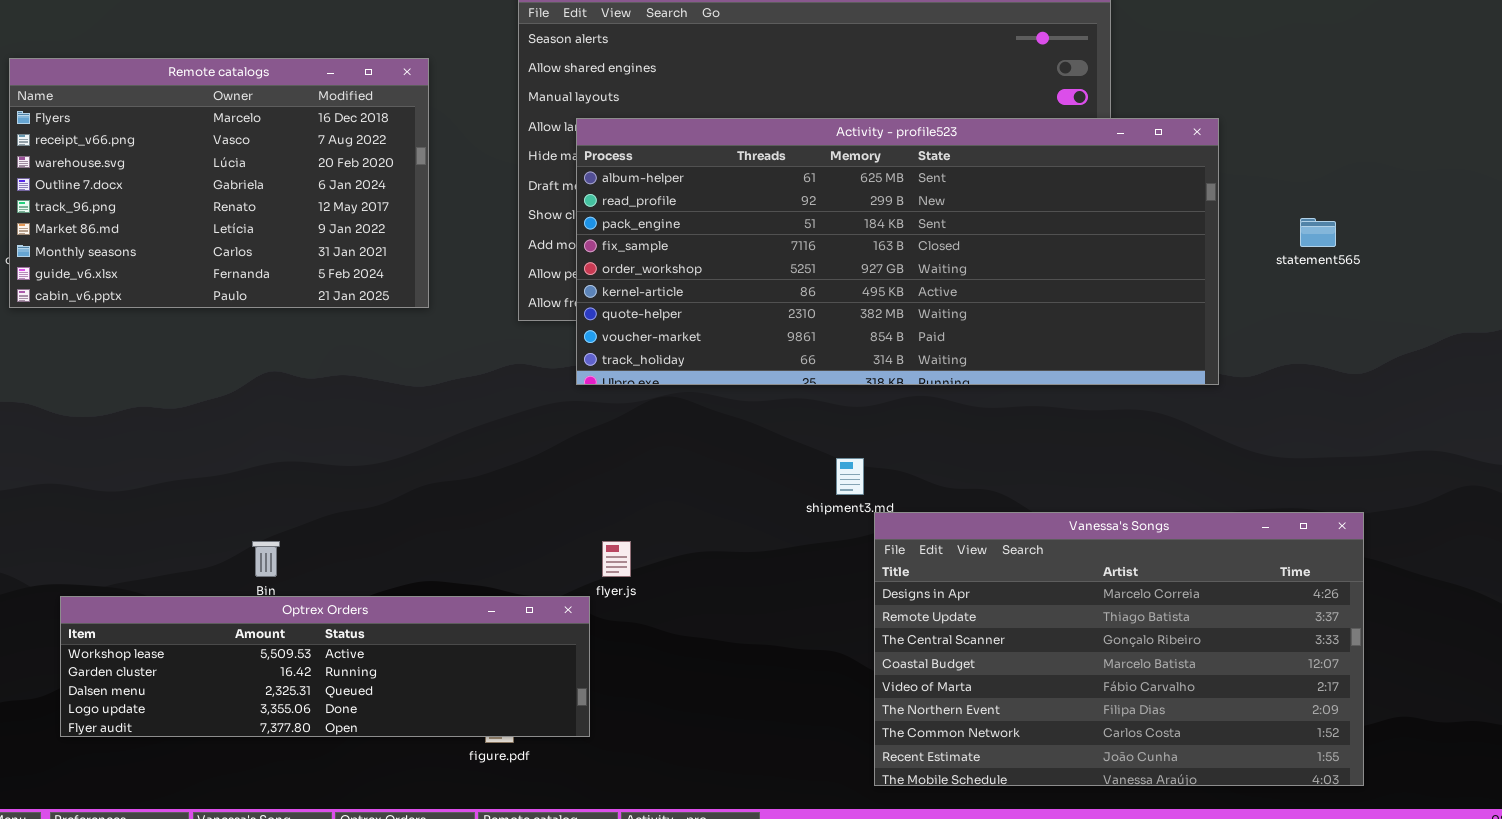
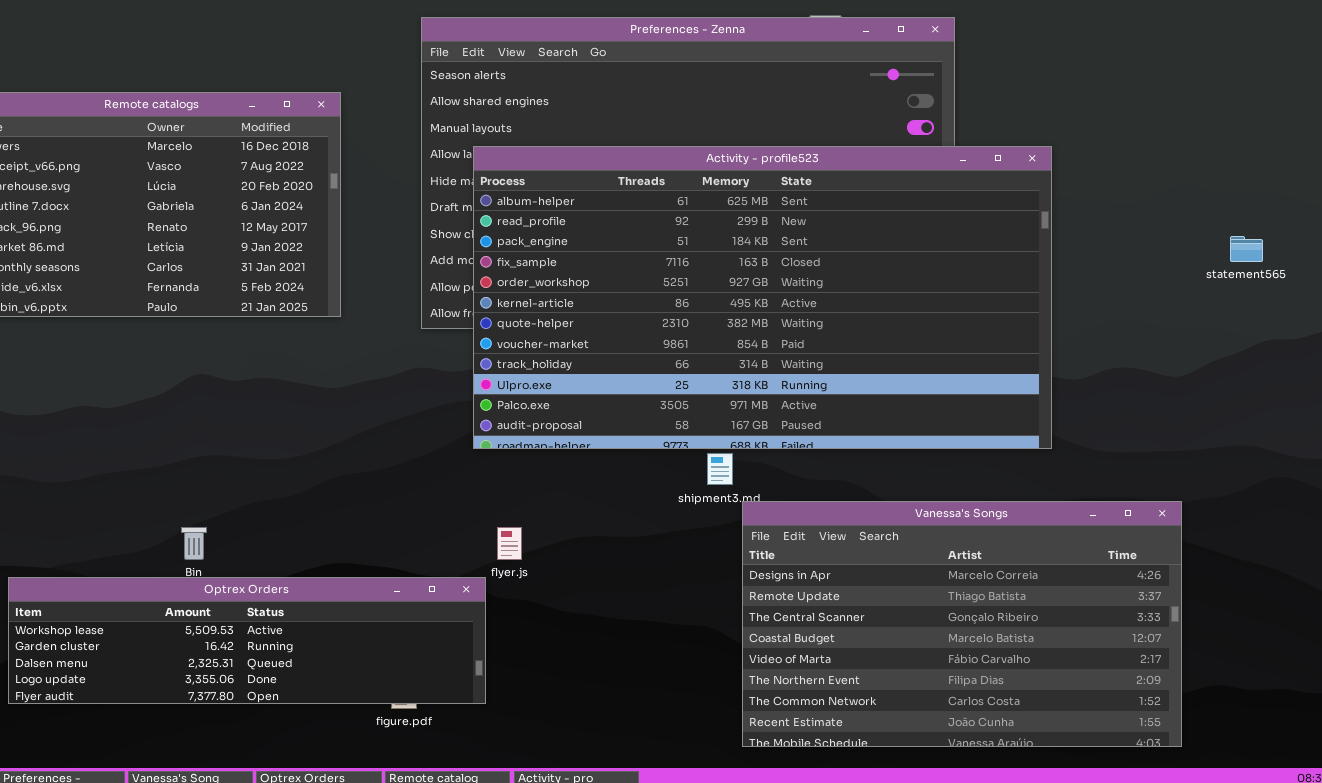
Activity - profile523: [576,118,1219,385] -> [473,146,1052,449], resized
statement565: [1300,218,1336,247] -> [1230,236,1263,262], moved

